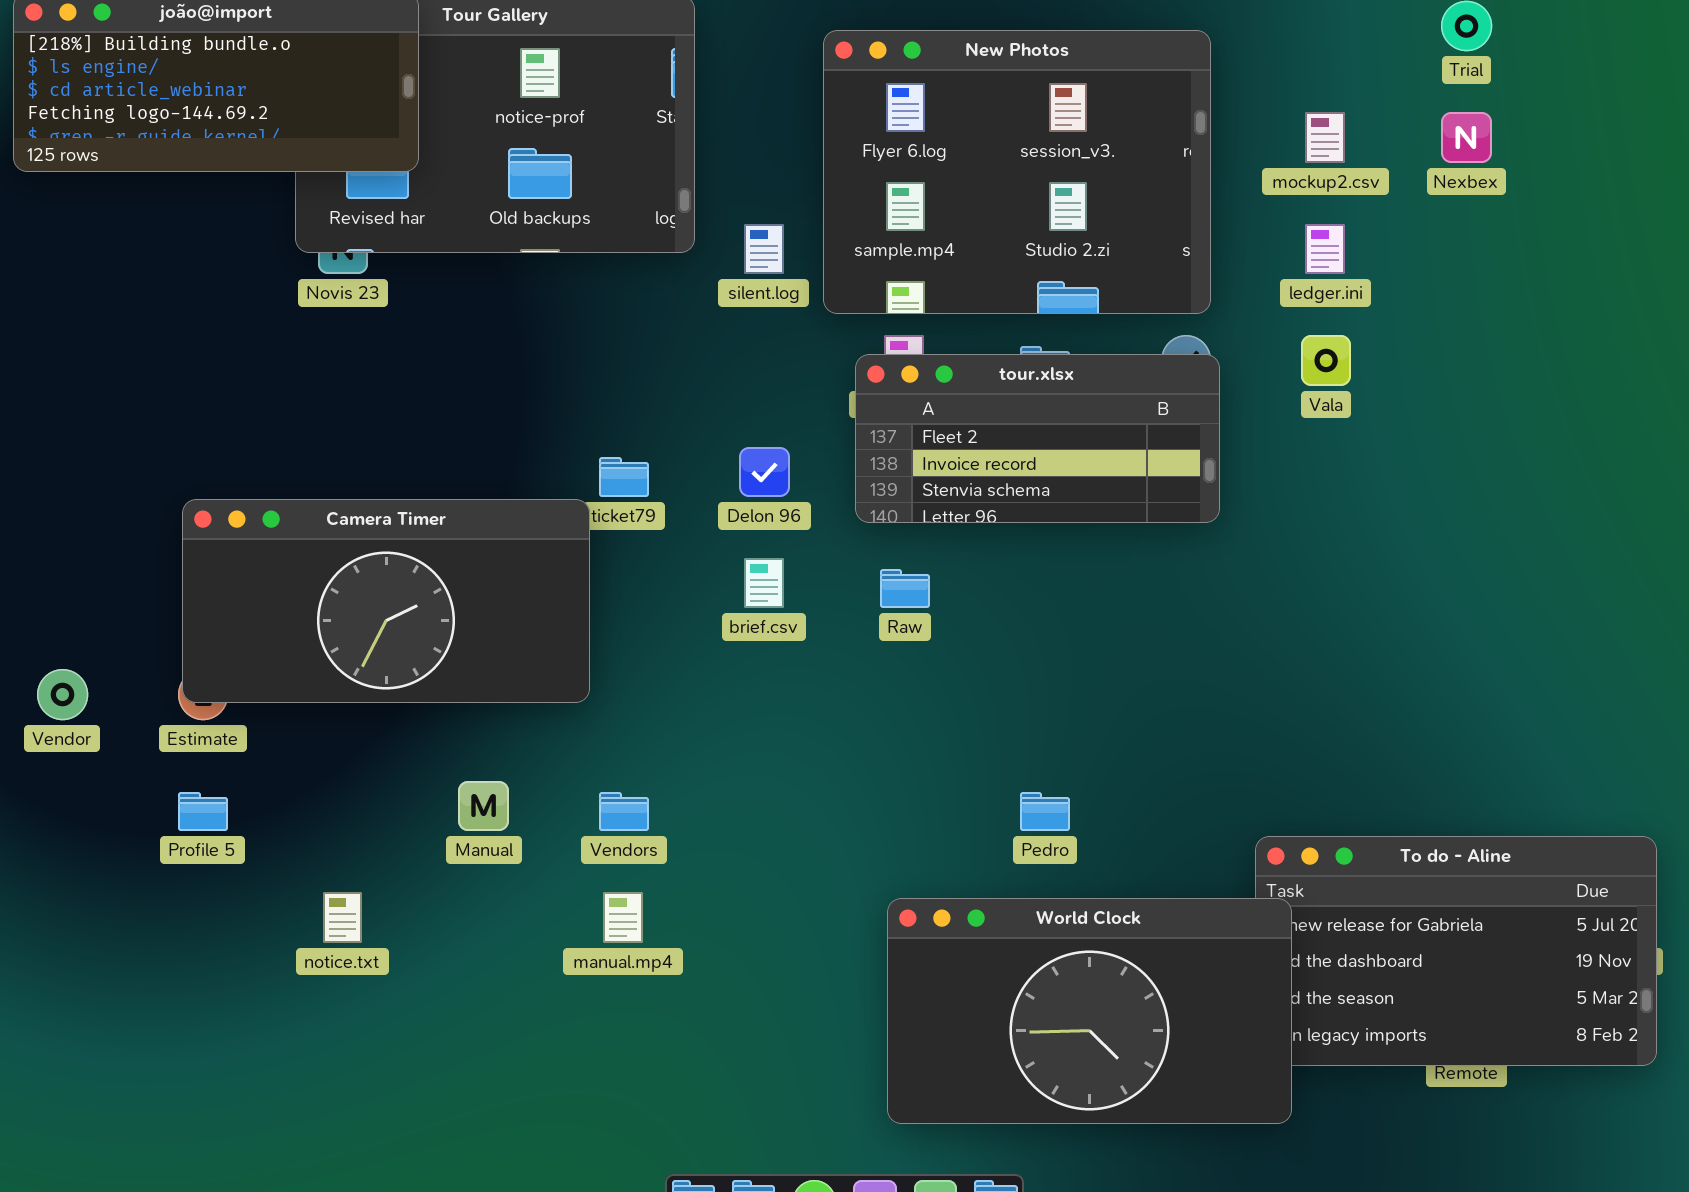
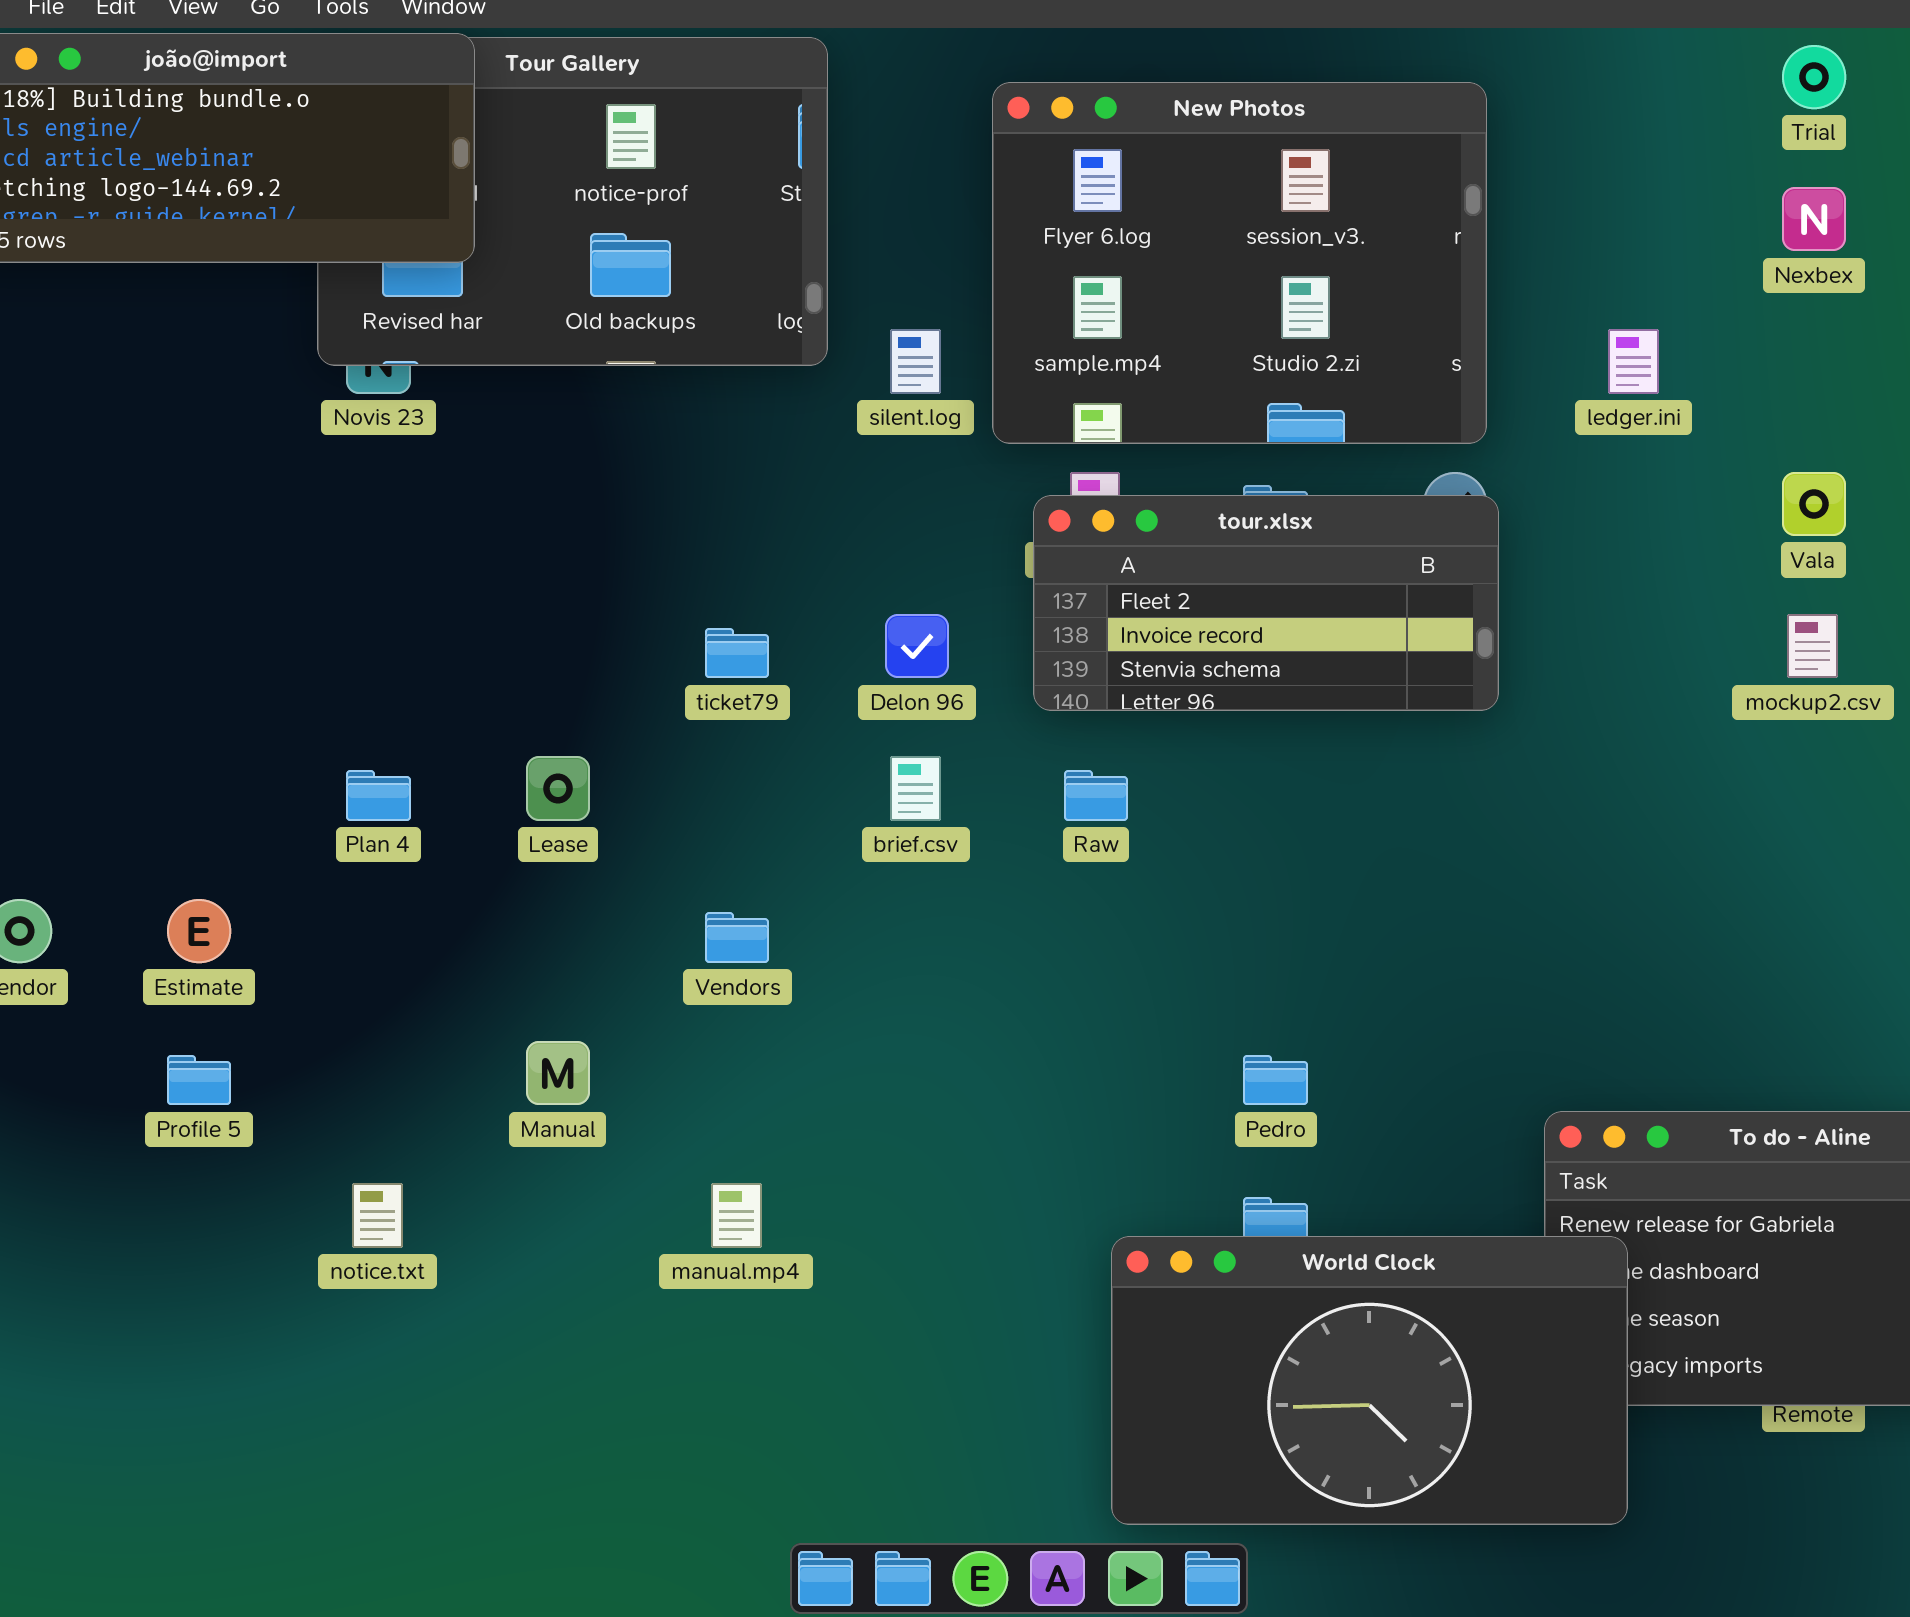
mockup2.csv: [1305,112,1345,163] -> [1787,614,1838,678], moved
Vala: [1301,335,1351,386] -> [1782,472,1846,536], moved
Camera Timer: [182,499,590,703] -> none, closed
Vendors: [599,792,649,831] -> [705,912,769,963], moved
World Clock: [887,898,1292,1124] -> [1111,1236,1628,1525], moved

